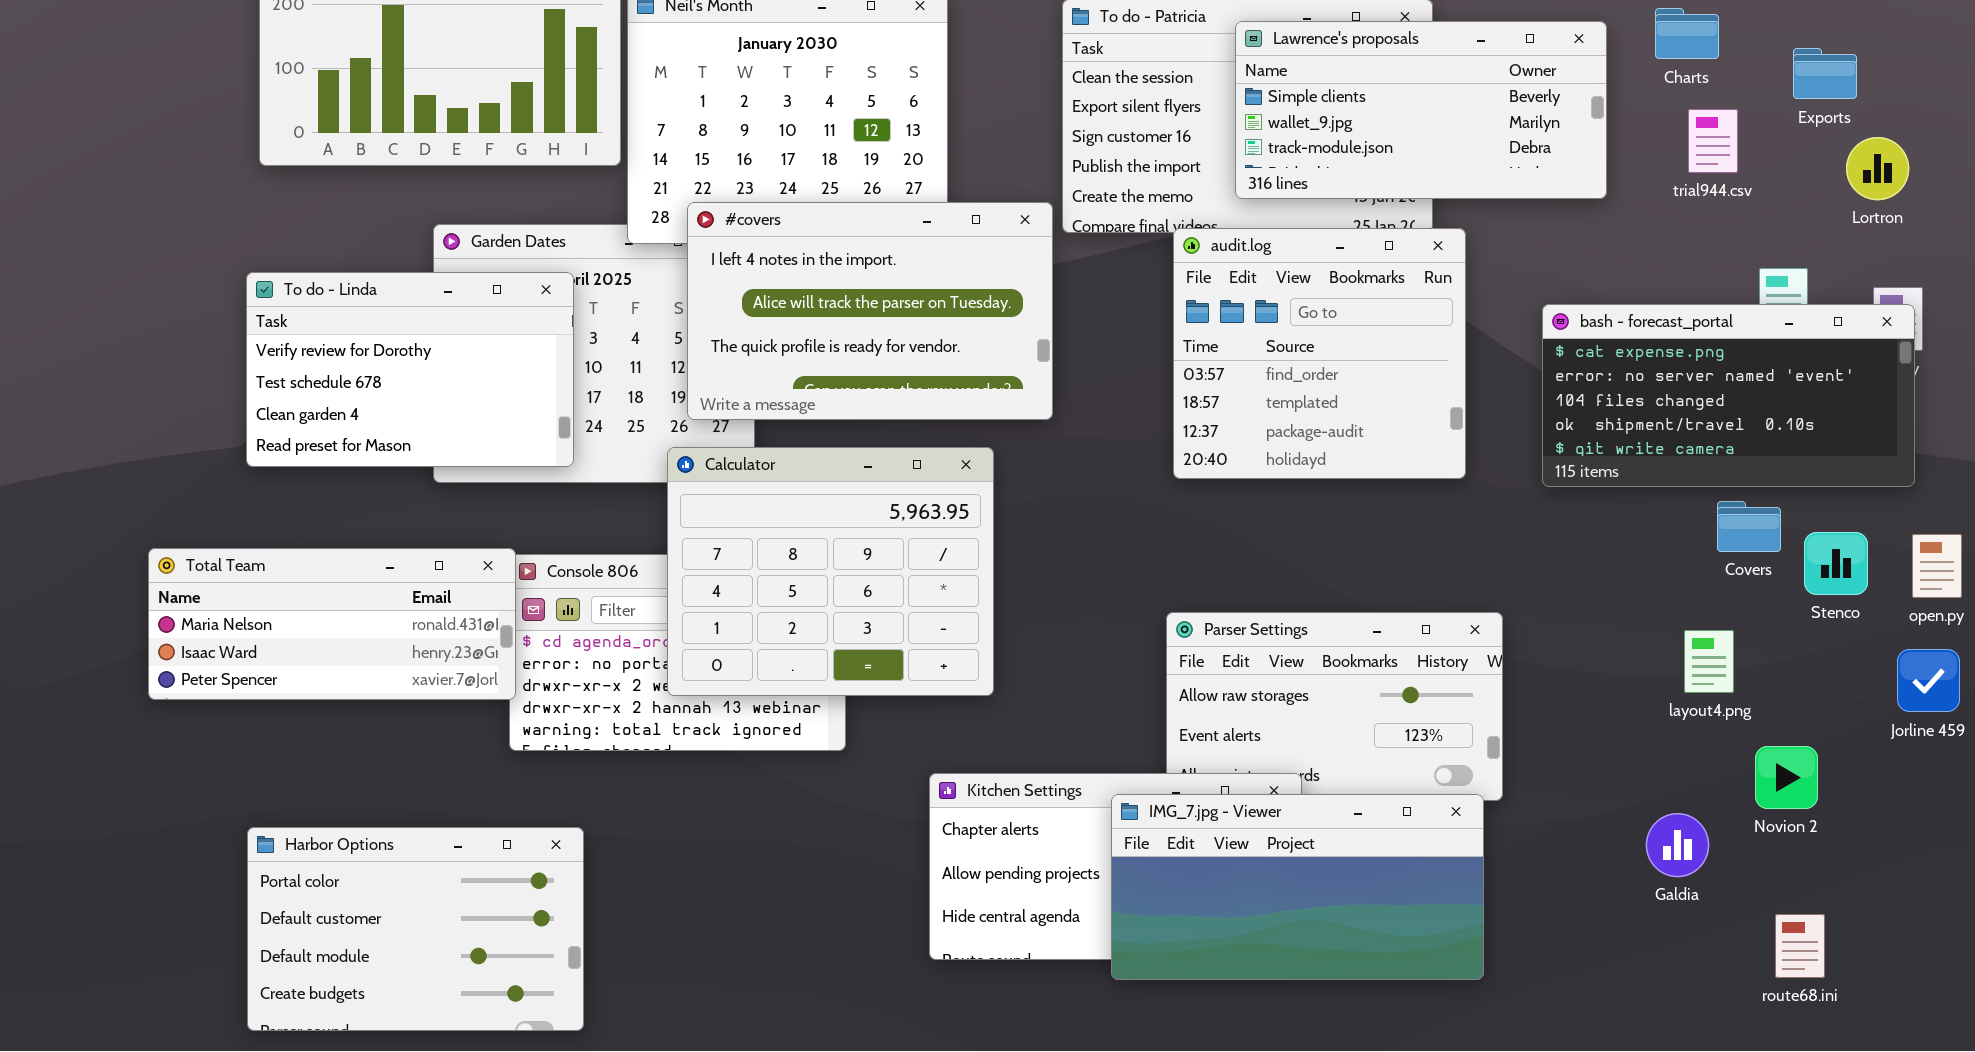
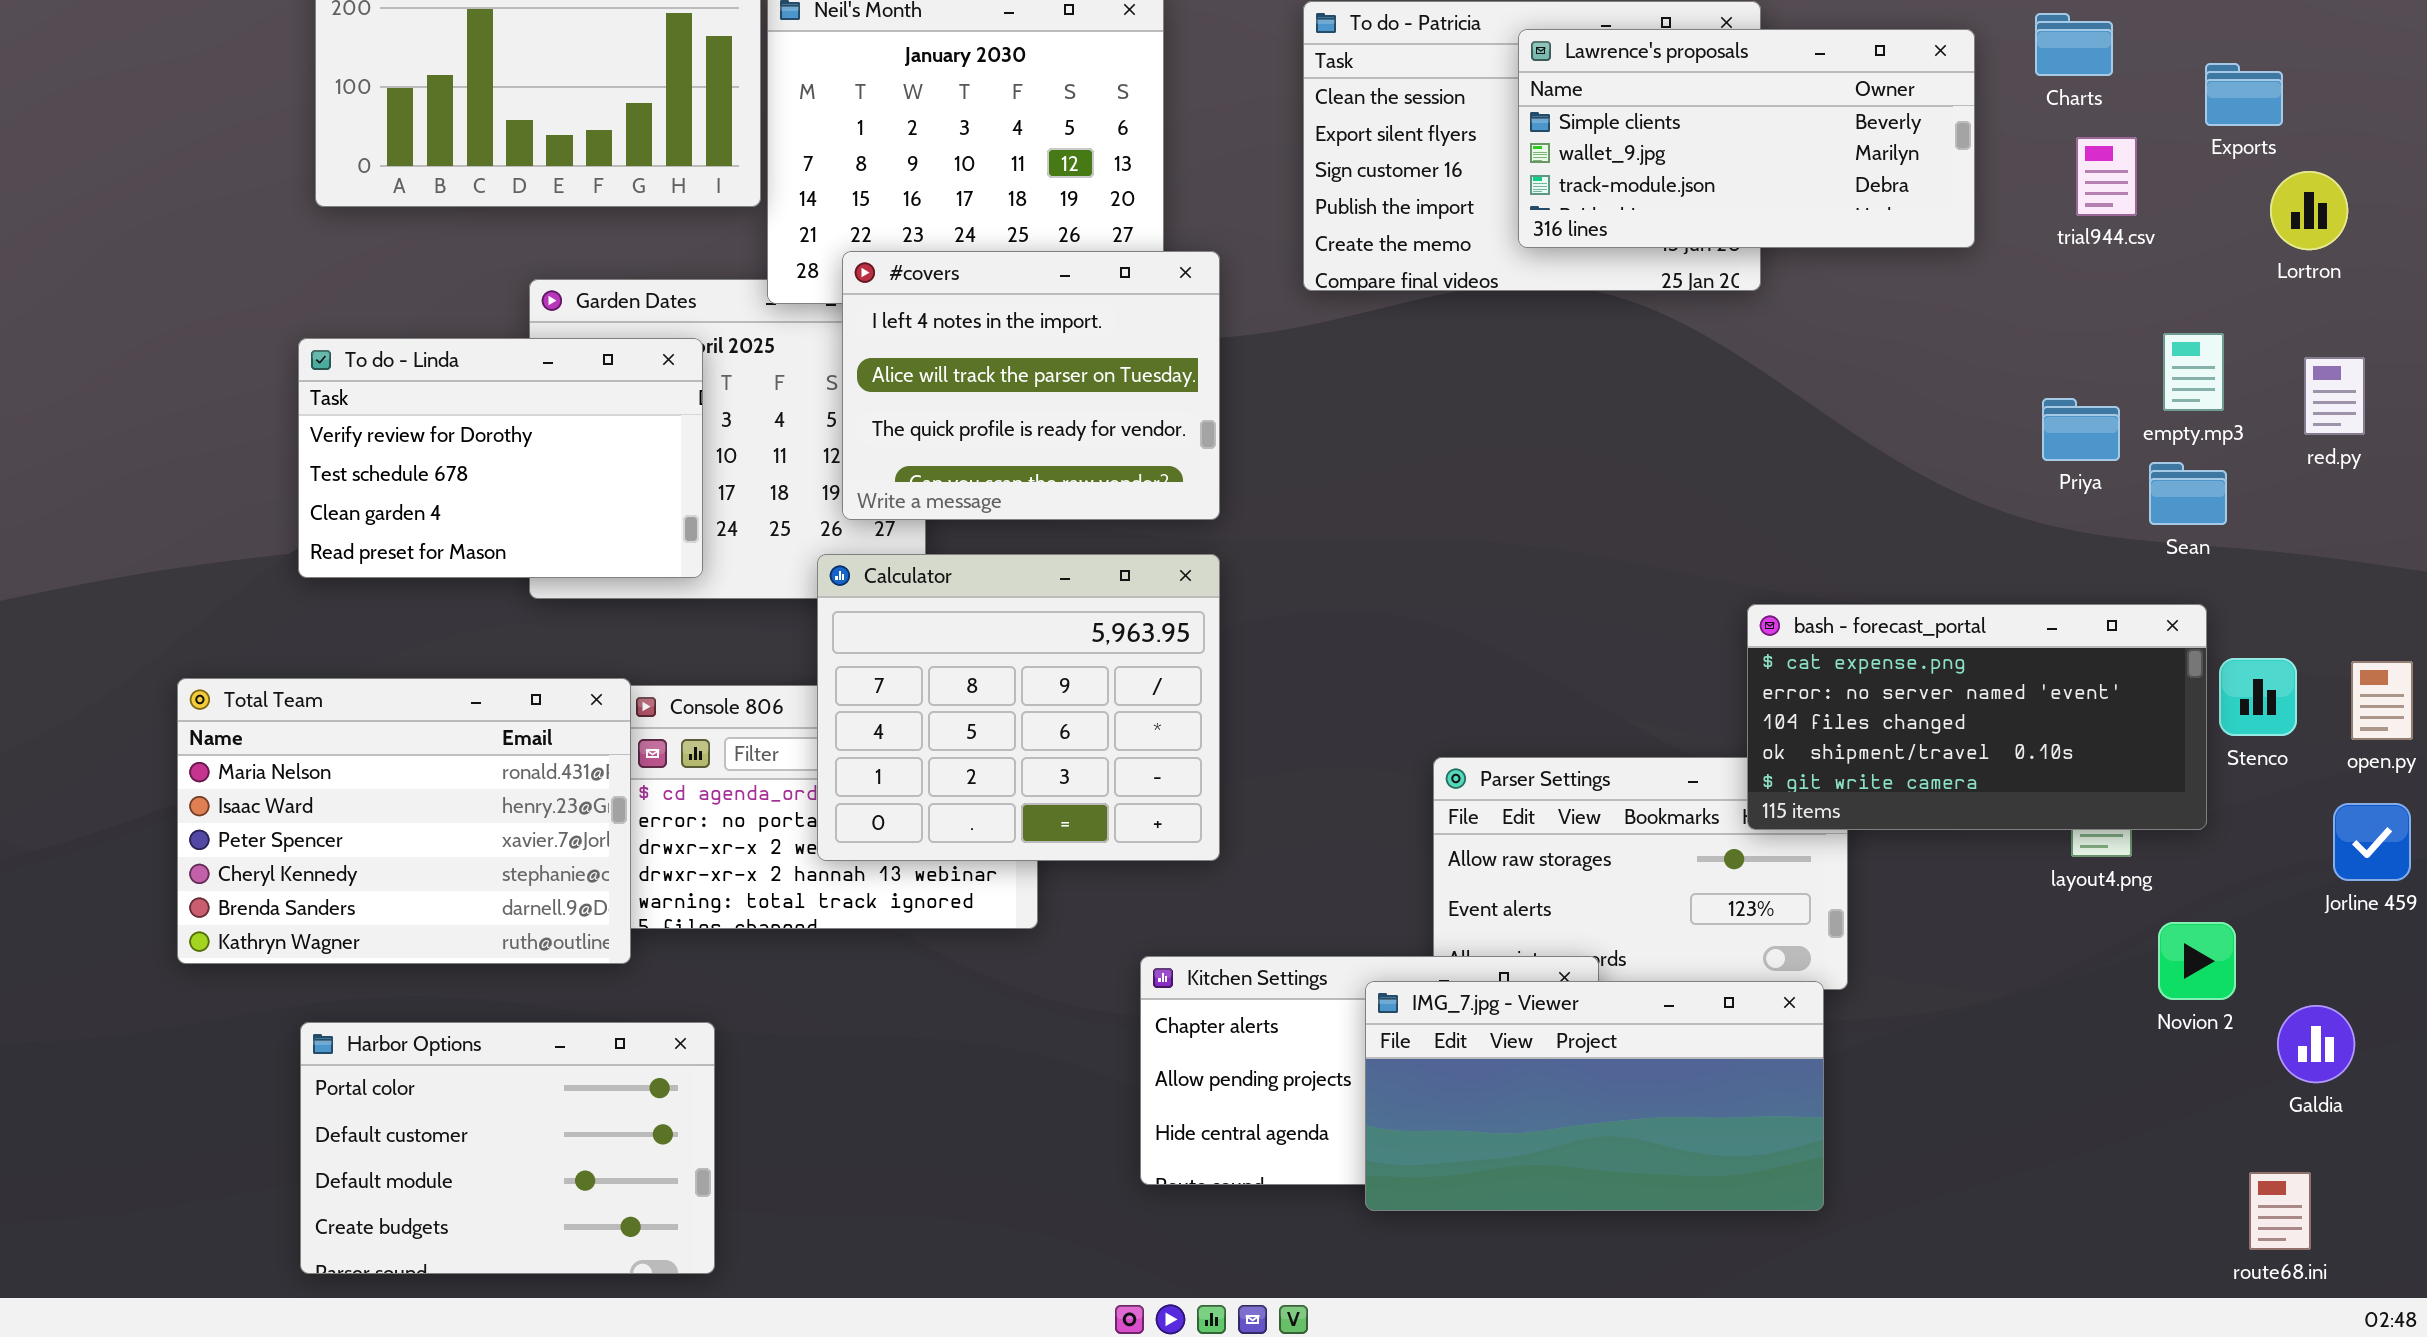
#covers: [687,202,1053,420] -> [842,251,1220,520], resized
audit.log: [1173,228,1466,479] -> none, closed
bash - forecast_portal: [1542,304,1915,487] -> [1747,604,2207,830], moved
Total Team: [148,548,516,700] -> [177,678,631,964], resized
Galdia: [1646,813,1709,877] -> [2277,1005,2355,1083], moved
route68.ini: [1775,914,1825,978] -> [2249,1172,2311,1250], moved

